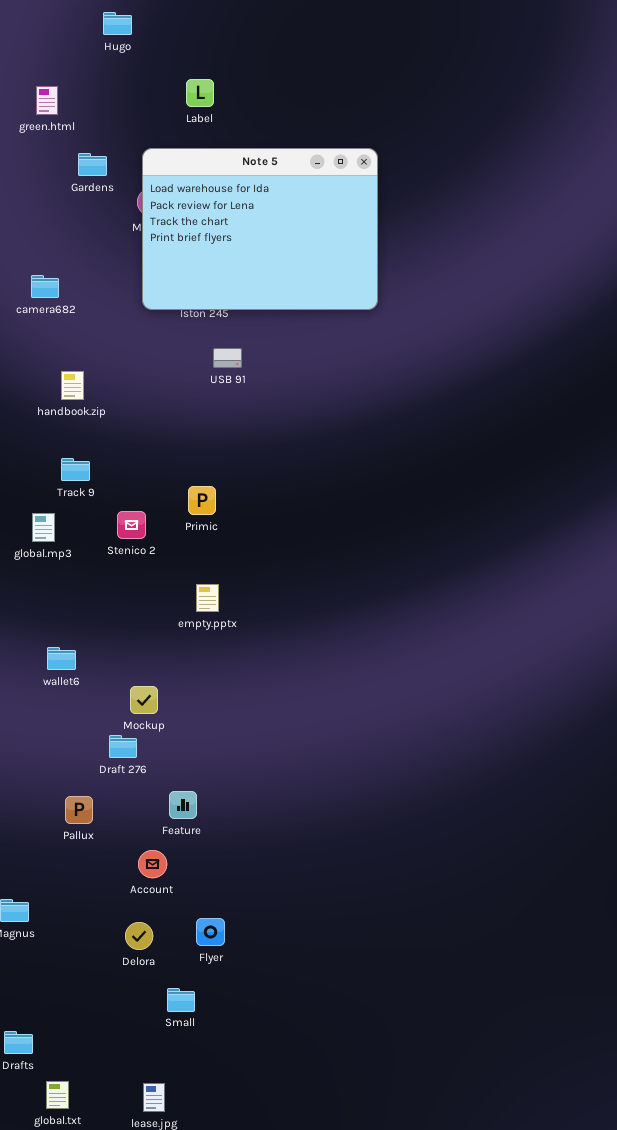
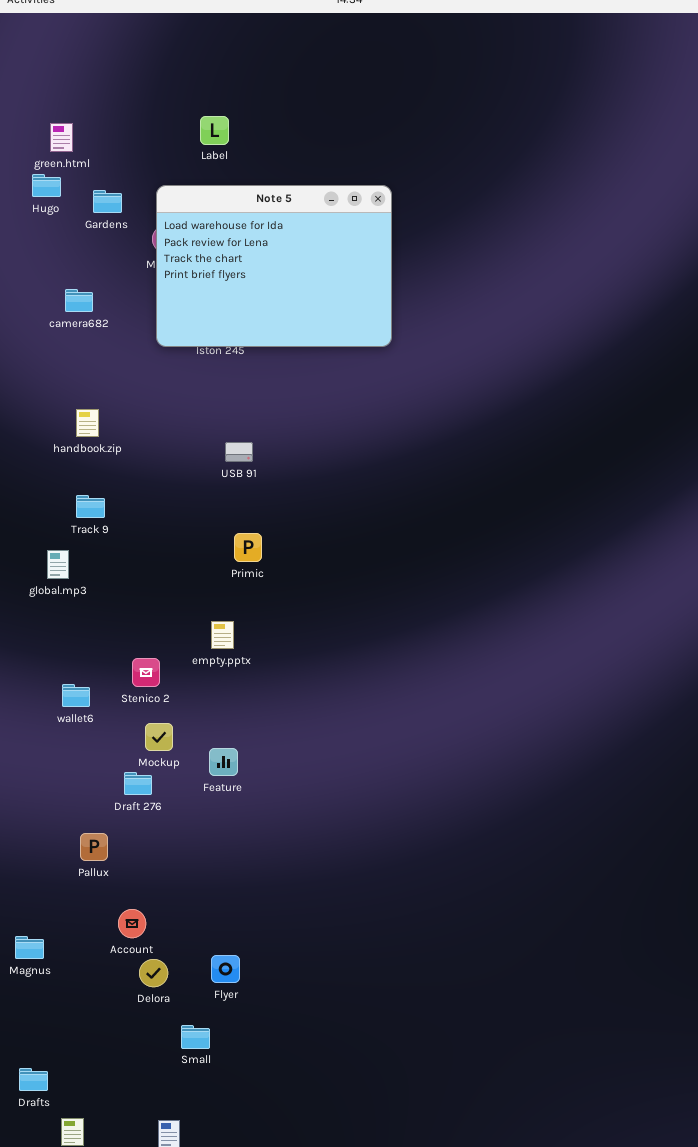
Hugo: [103,12,132,35] -> [32,174,61,197], moved
camera682: [31,275,59,298] -> [65,289,93,312], moved
USB 91: [213,348,242,368] -> [225,442,253,462], moved
Primic: [188,486,216,515] -> [234,533,262,562], moved
Stenico 2: [117,511,146,539] -> [132,658,160,687], moved
Feature: [169,791,197,819] -> [209,748,238,776], moved
Account: [138,850,167,878] -> [118,909,146,938], moved

